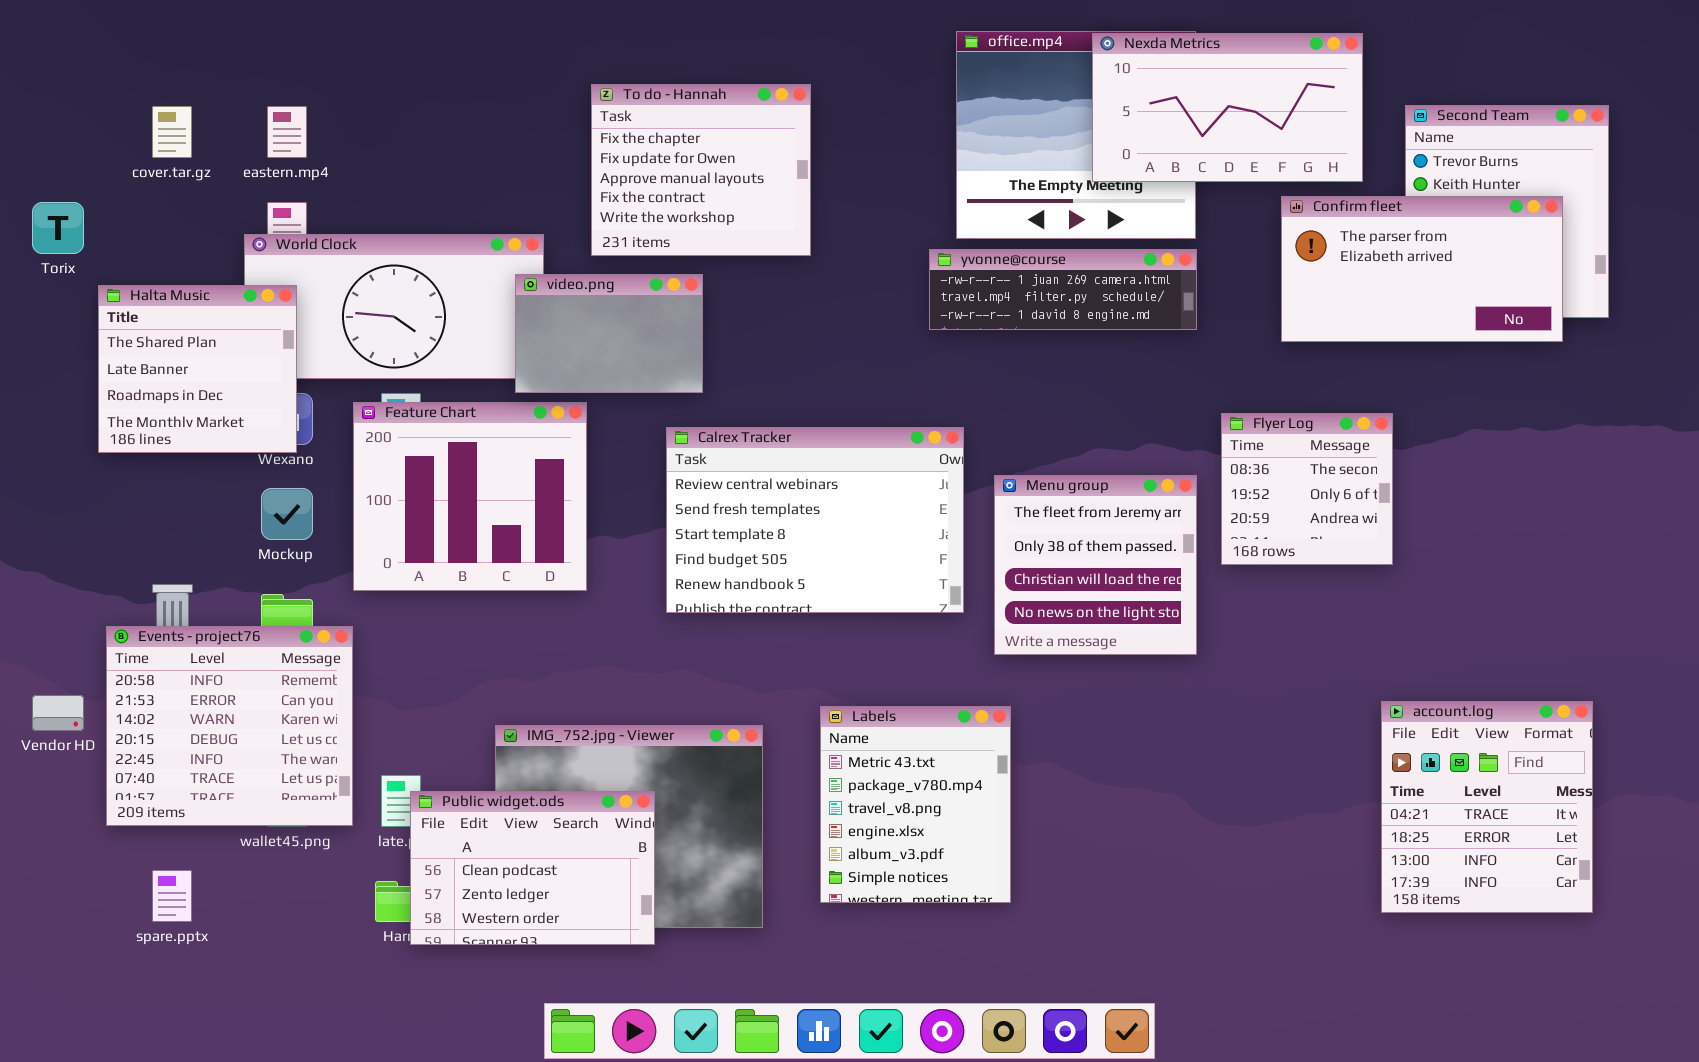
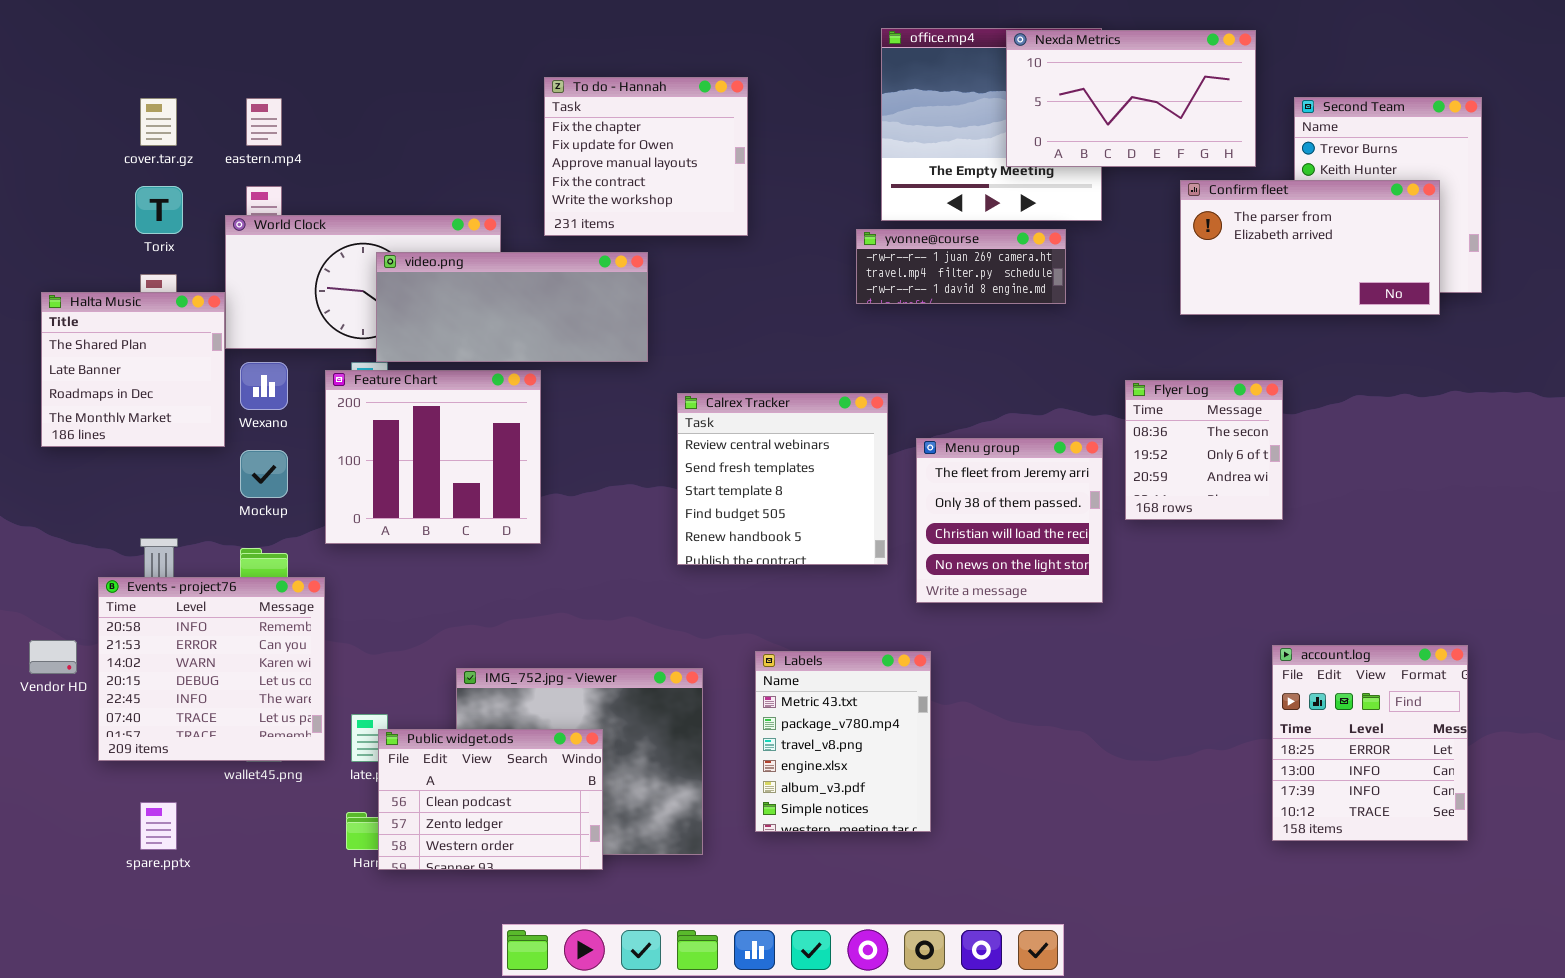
Torix: [32,202,84,254] -> [135,186,183,234], moved
yvonne@course: [929,249,1197,330] -> [856,229,1066,304], resized
video.png: [515,274,703,393] -> [376,252,648,362], resized
Halta Music: [98,285,297,453] -> [41,292,225,447], moved
Calrex Tracker: [666,427,964,613] -> [677,393,888,565], resized
account.log: [1381,701,1593,913] -> [1272,645,1468,841], scrolled down 1 row

